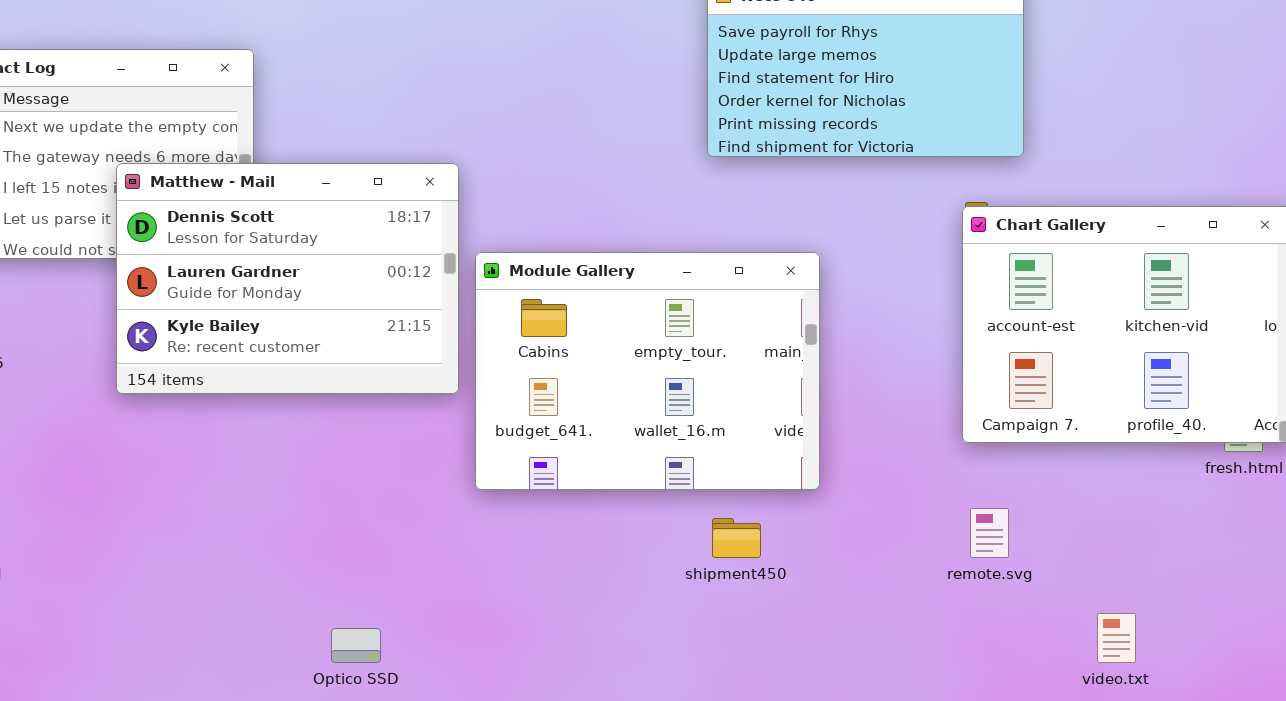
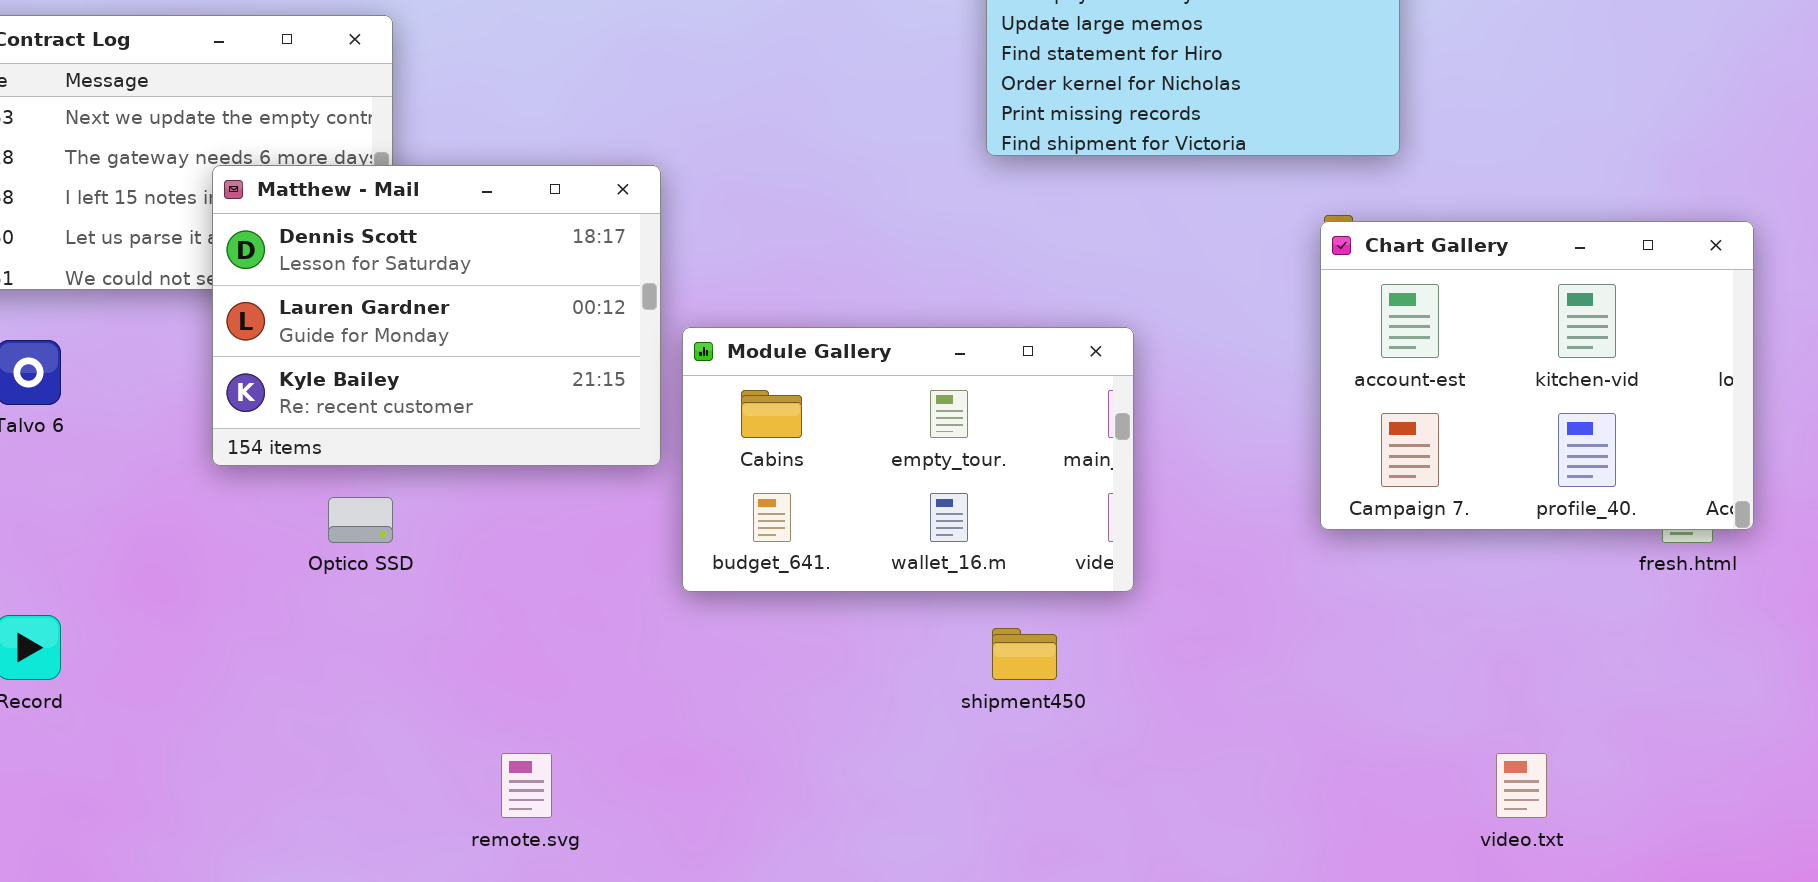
Module Gallery: [475,252,820,490] -> [682,327,1134,592], resized
remote.svg: [970,508,1009,558] -> [501,753,552,818], moved
Optico SSD: [331,628,381,663] -> [328,497,393,543], moved

